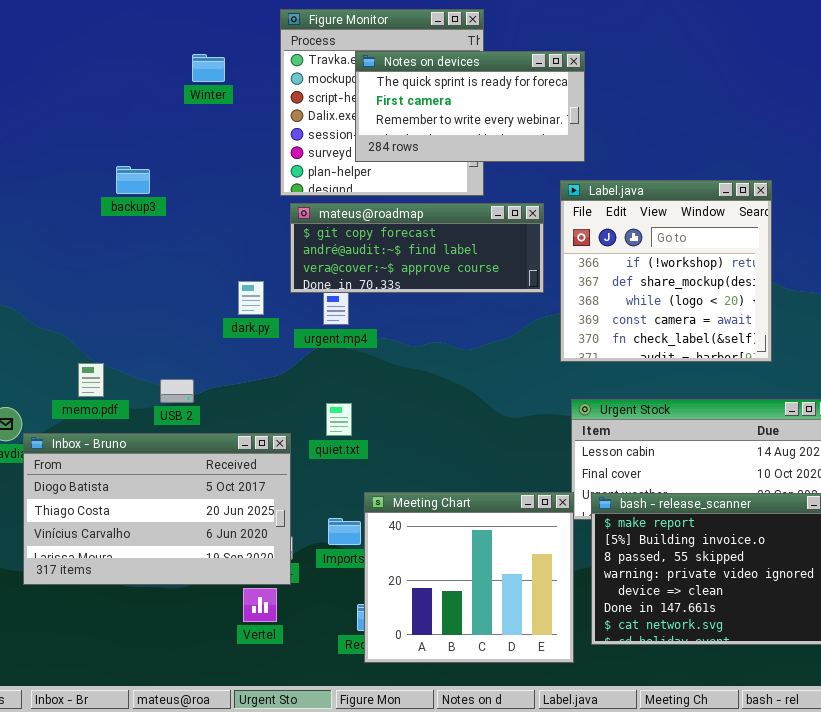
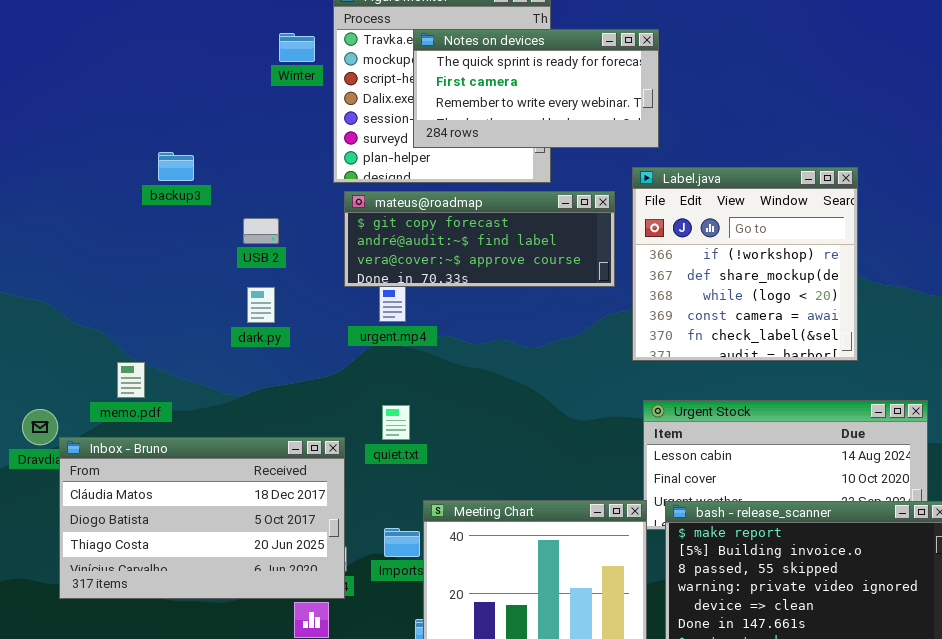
Winter: [192,54,225,82] -> [279,33,315,62], moved
dark.py: [238,281,264,315] -> [247,287,275,323], moved
USB 2: [160,379,194,403] -> [243,218,279,244], moved
Inbox - Bruno: [23,433,291,585] -> [59,437,345,599], scrolled up 1 row

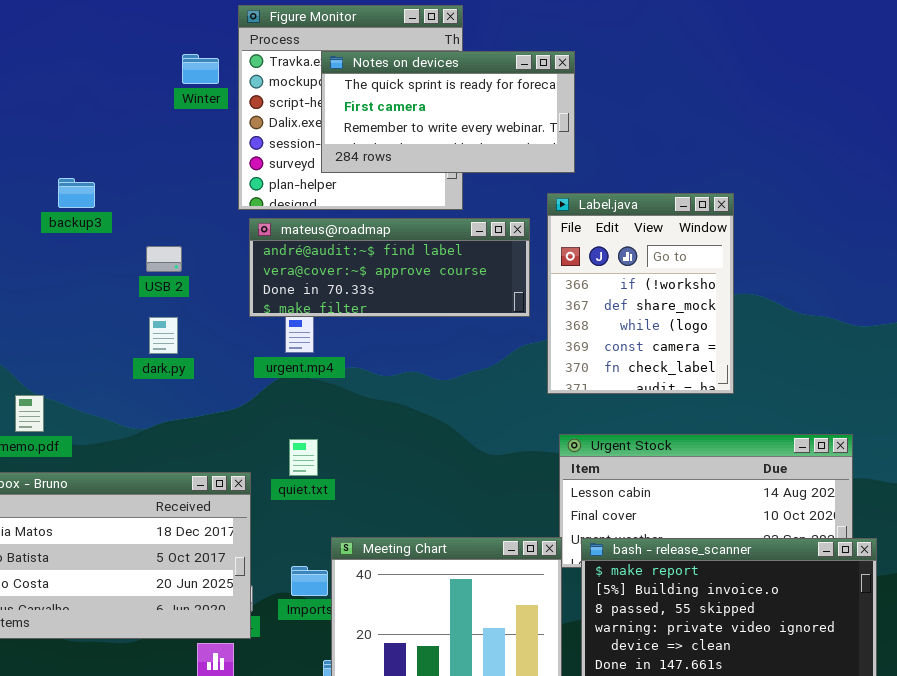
Label.java: [632,167,858,361] -> [547,193,734,394], resized
mateus@roadmap: [344,191,615,287] -> [249,218,530,317], scrolled down 1 row

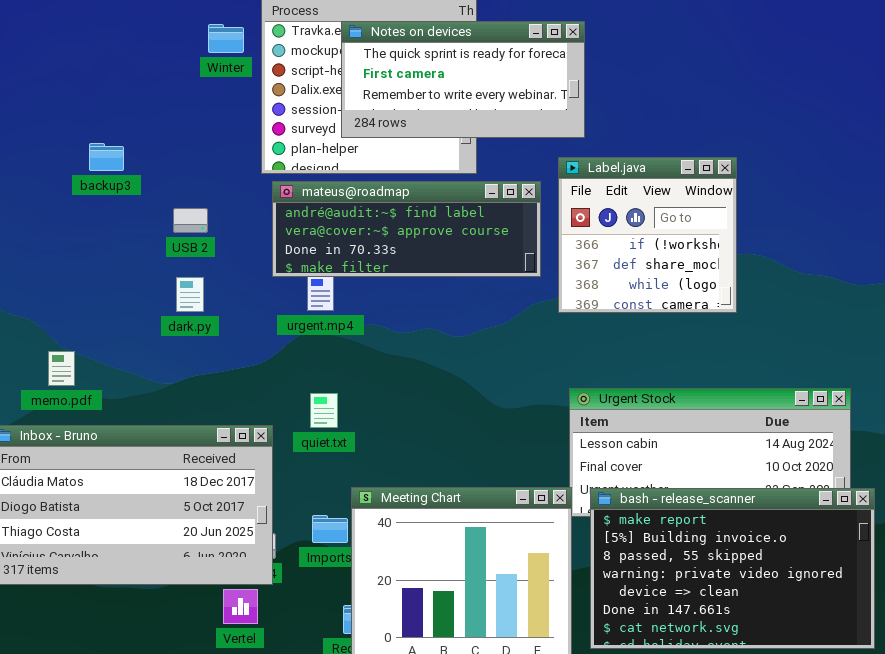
Label.java: [547,193,734,394] -> [558,157,737,313], resized

